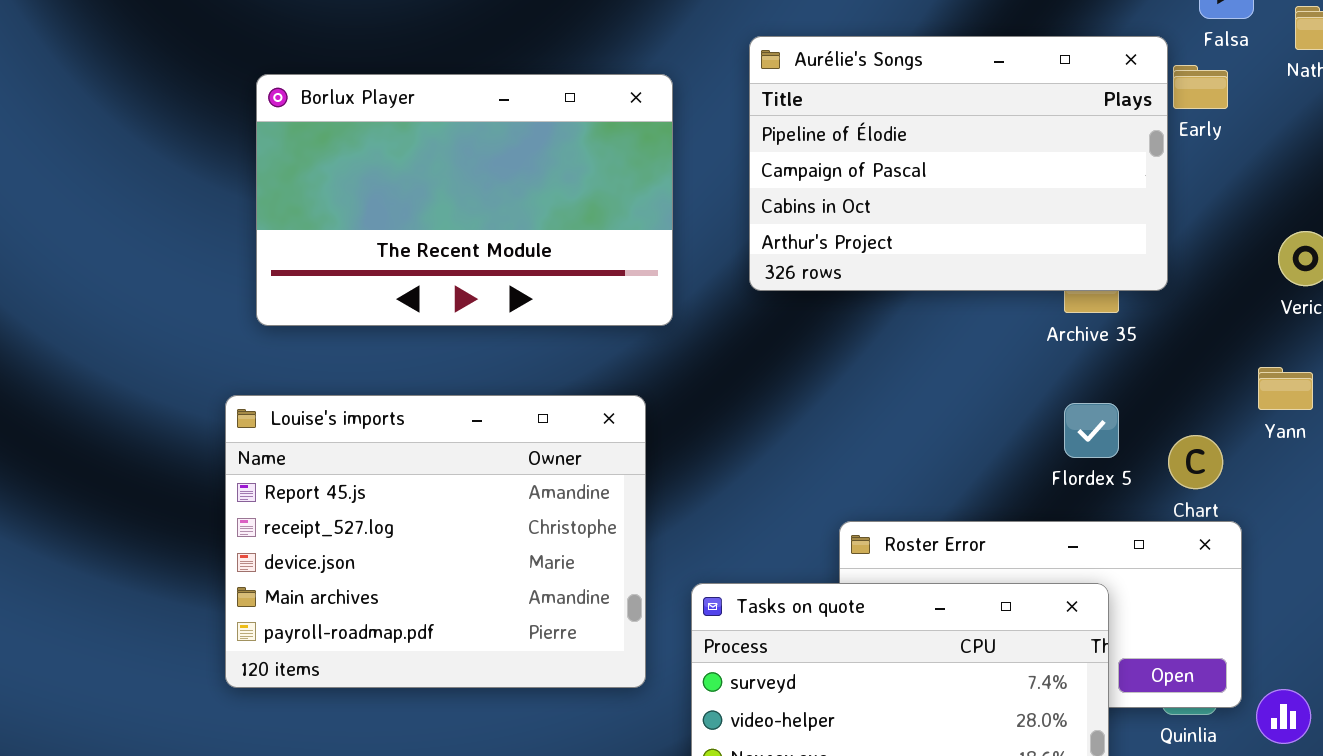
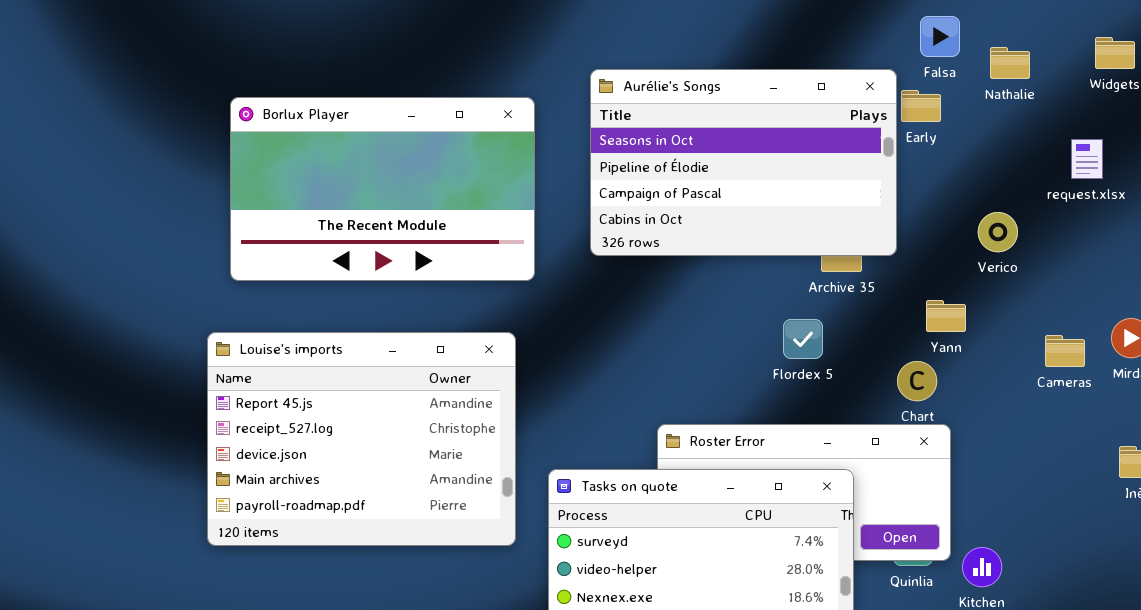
Aurélie's Songs: [749,36,1168,291] -> [590,69,897,256], scrolled up 1 row
Yann: [1258,367,1313,410] -> [926,300,966,332], moved
Flordex 5: [1064,403,1119,458] -> [783,319,823,359], moved

